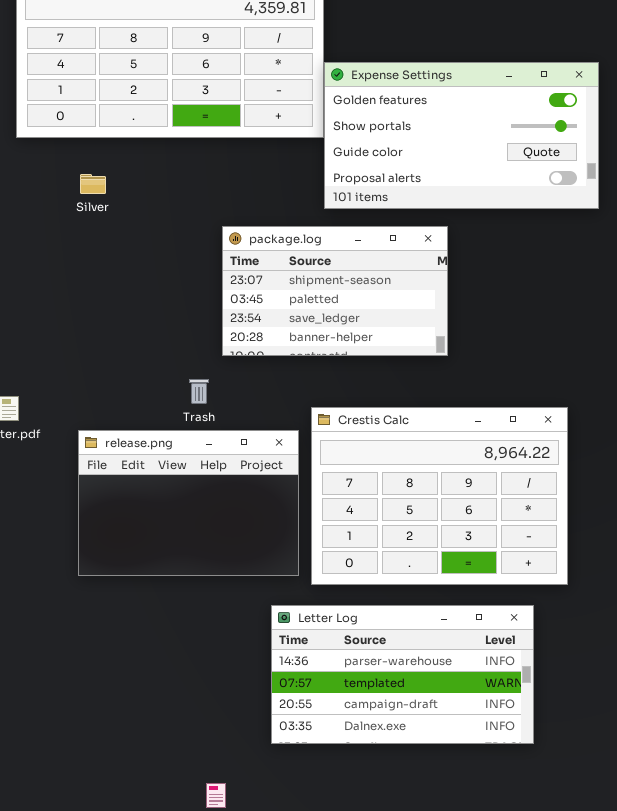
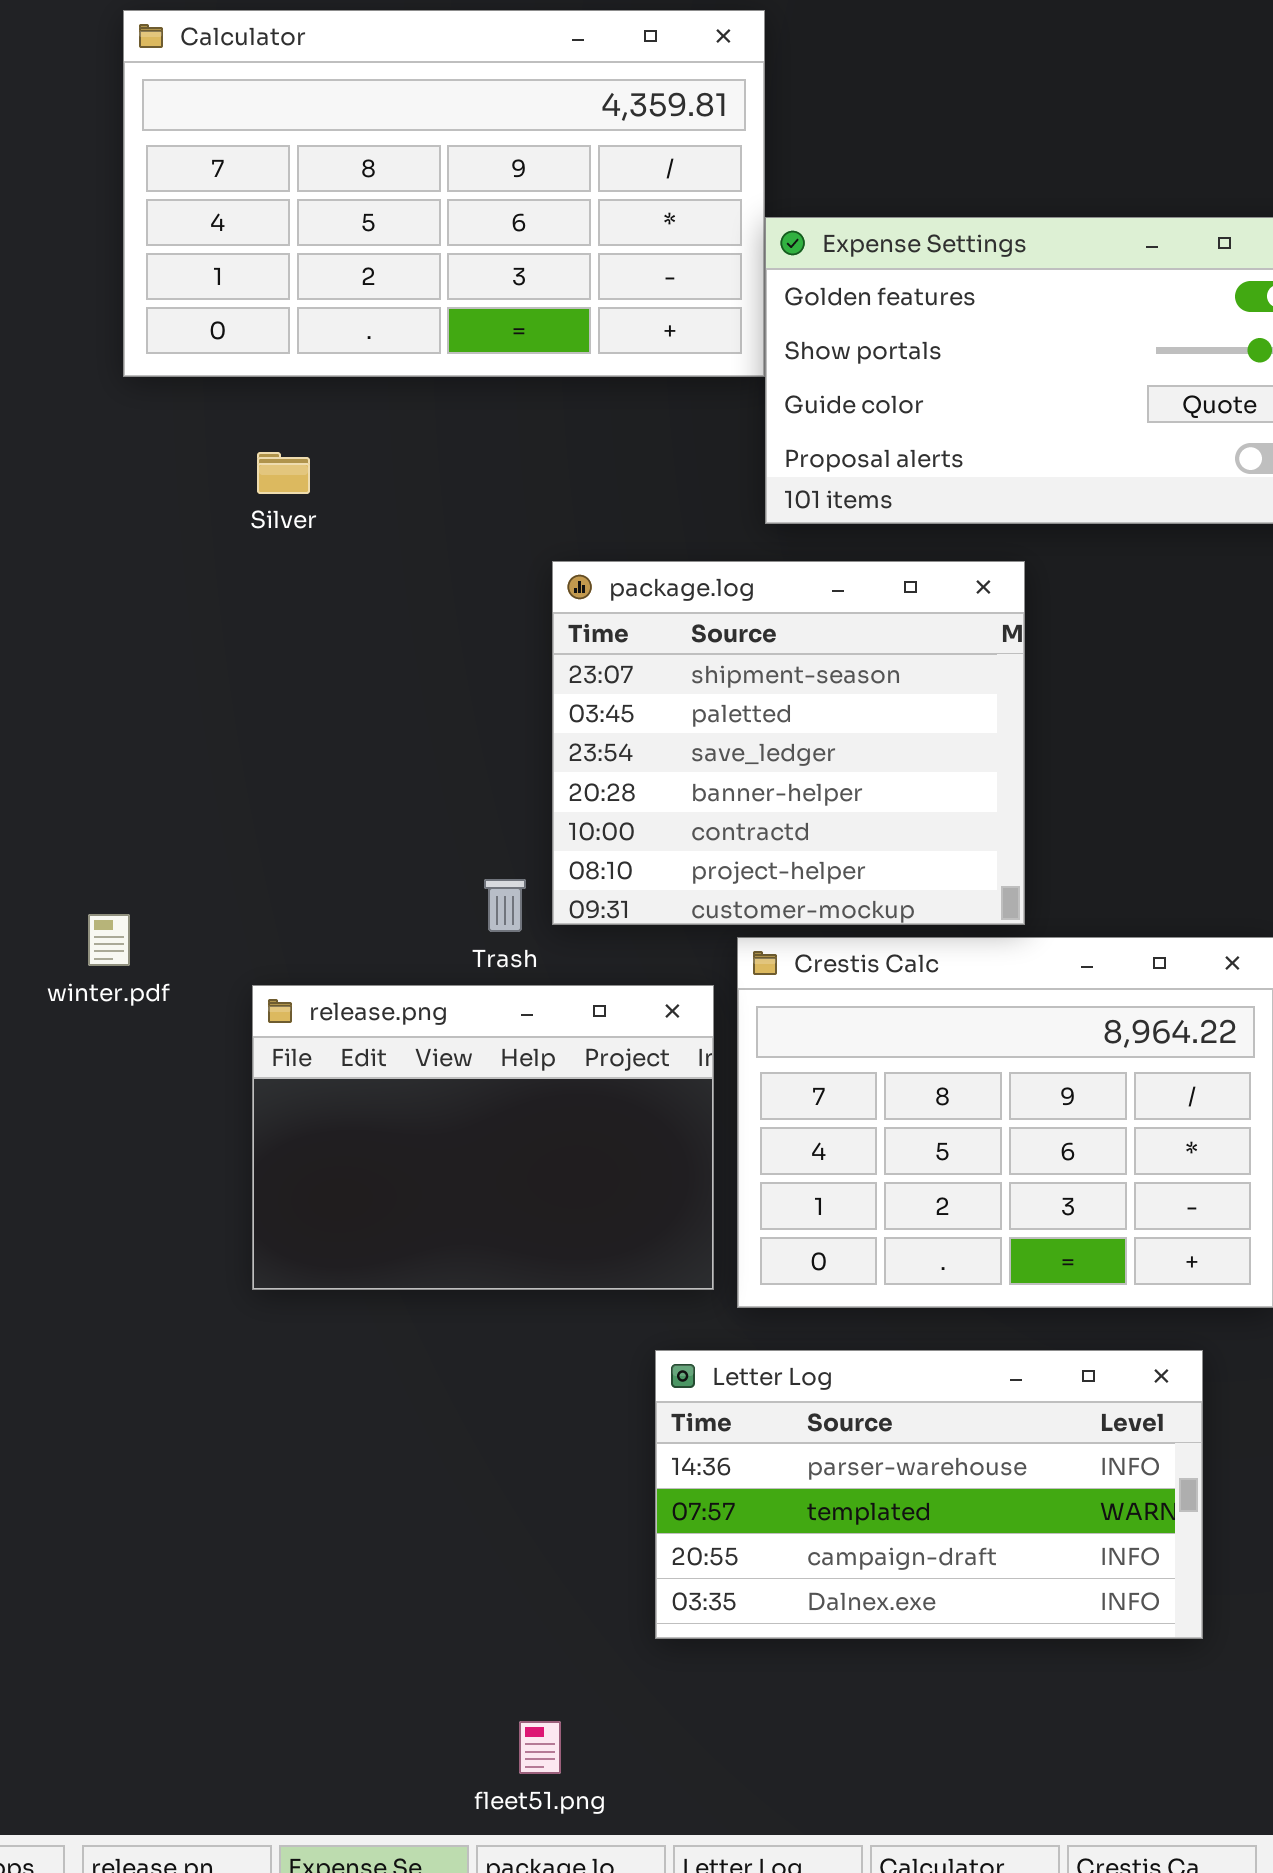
package.log: [222,226,448,356] -> [552,561,1025,925], resized

